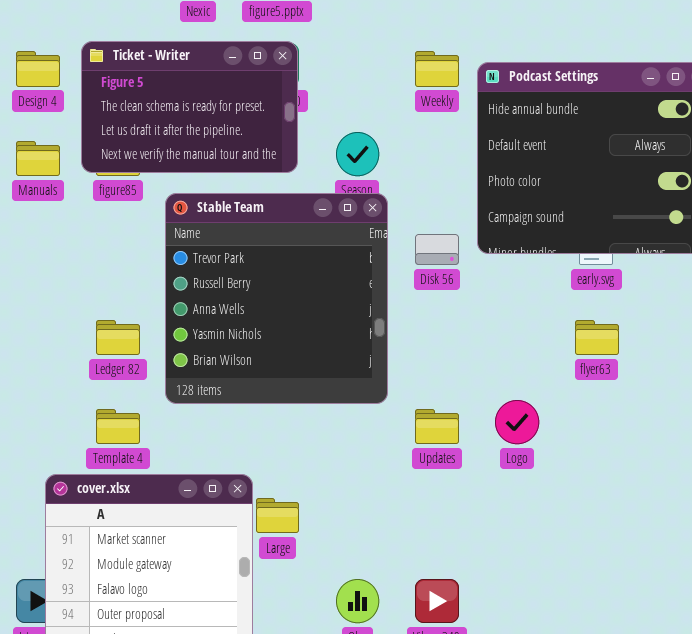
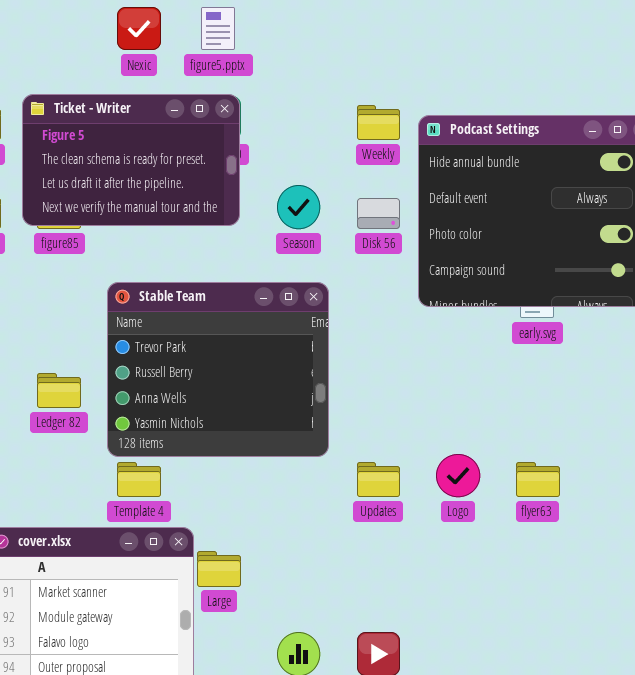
Stable Team: [165,193,388,404] -> [107,282,329,457], resized
Disk 56: [415,234,459,265] -> [357,198,400,229], moved
flyer63: [575,320,619,355] -> [516,462,560,497], moved
Template 4: [96,409,140,444] -> [117,462,161,497], moved

